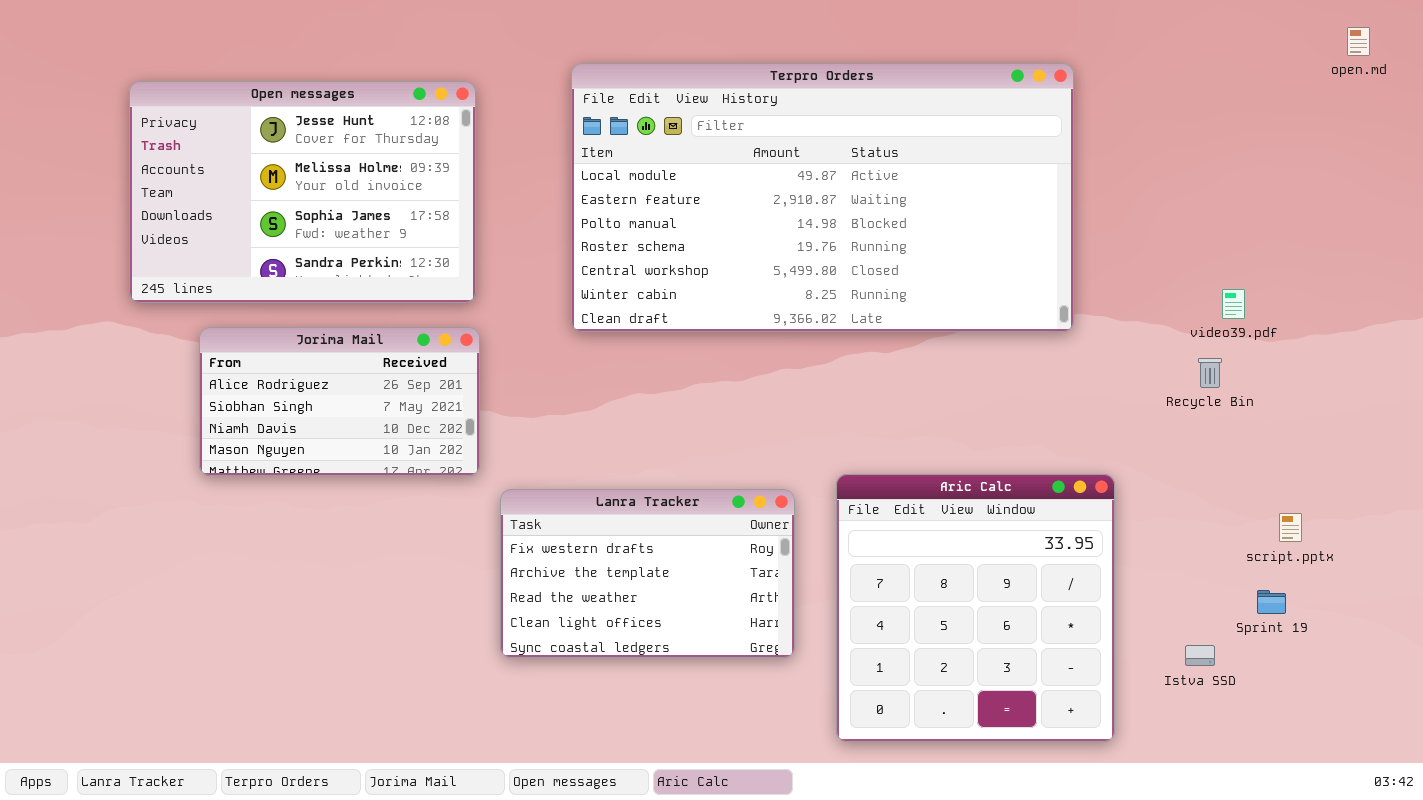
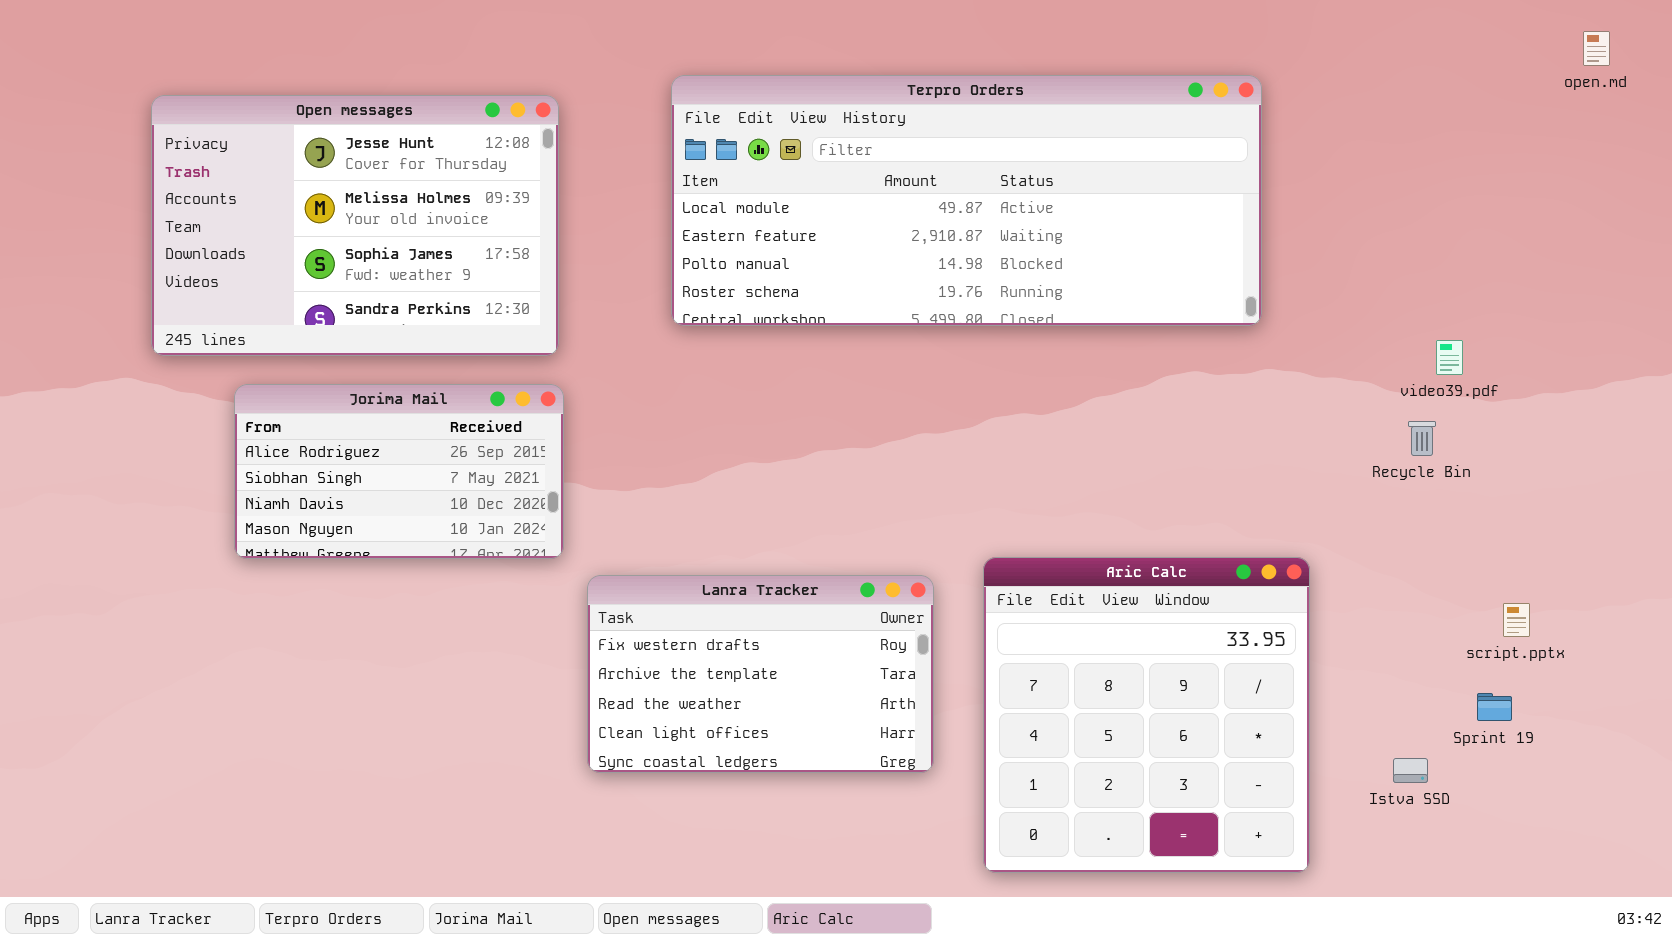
Terpro Orders: [571,63,1074,332] -> [671,75,1262,326], resized

